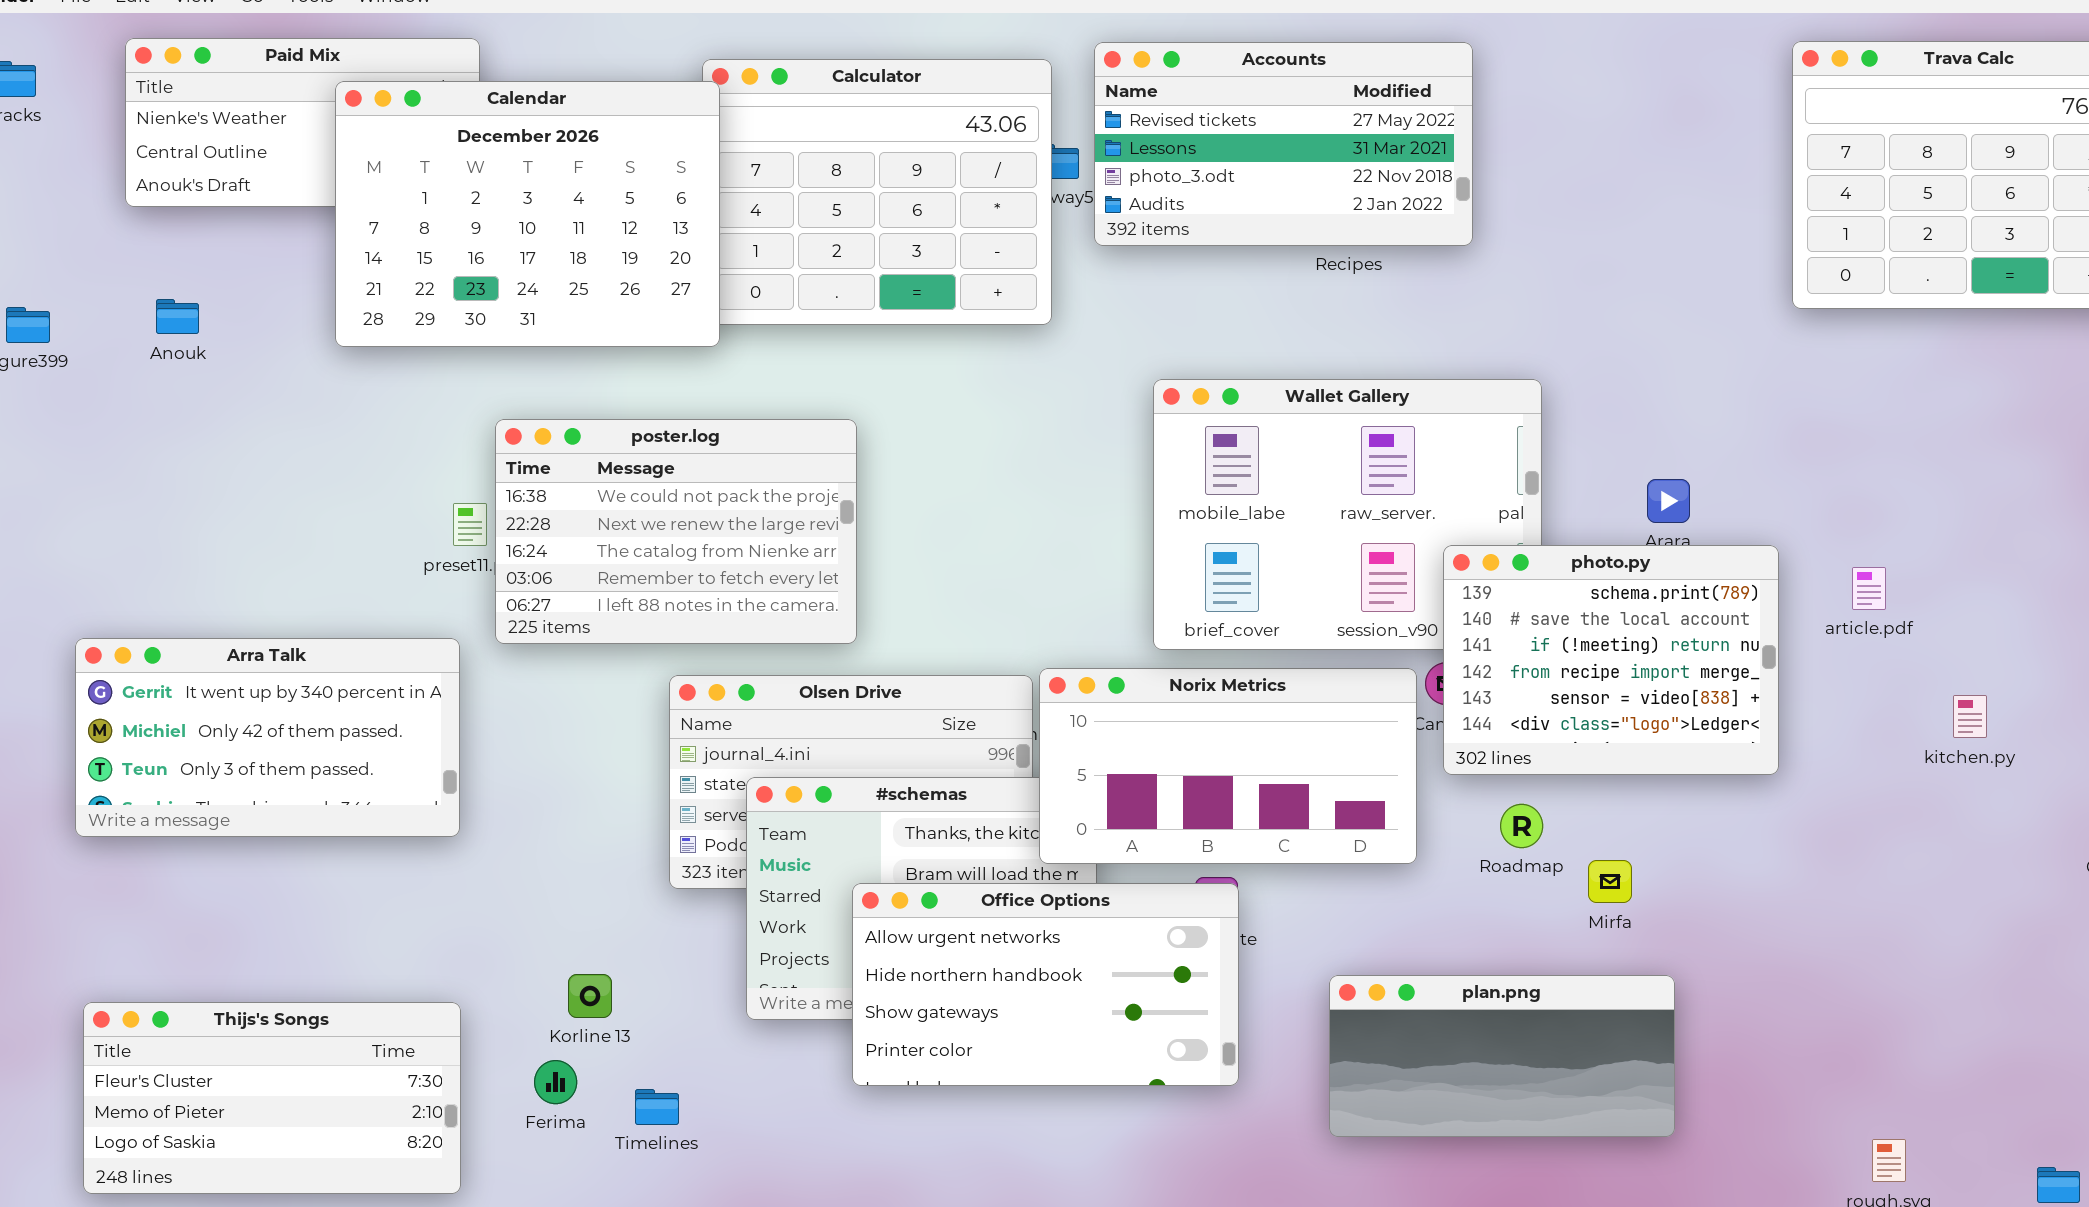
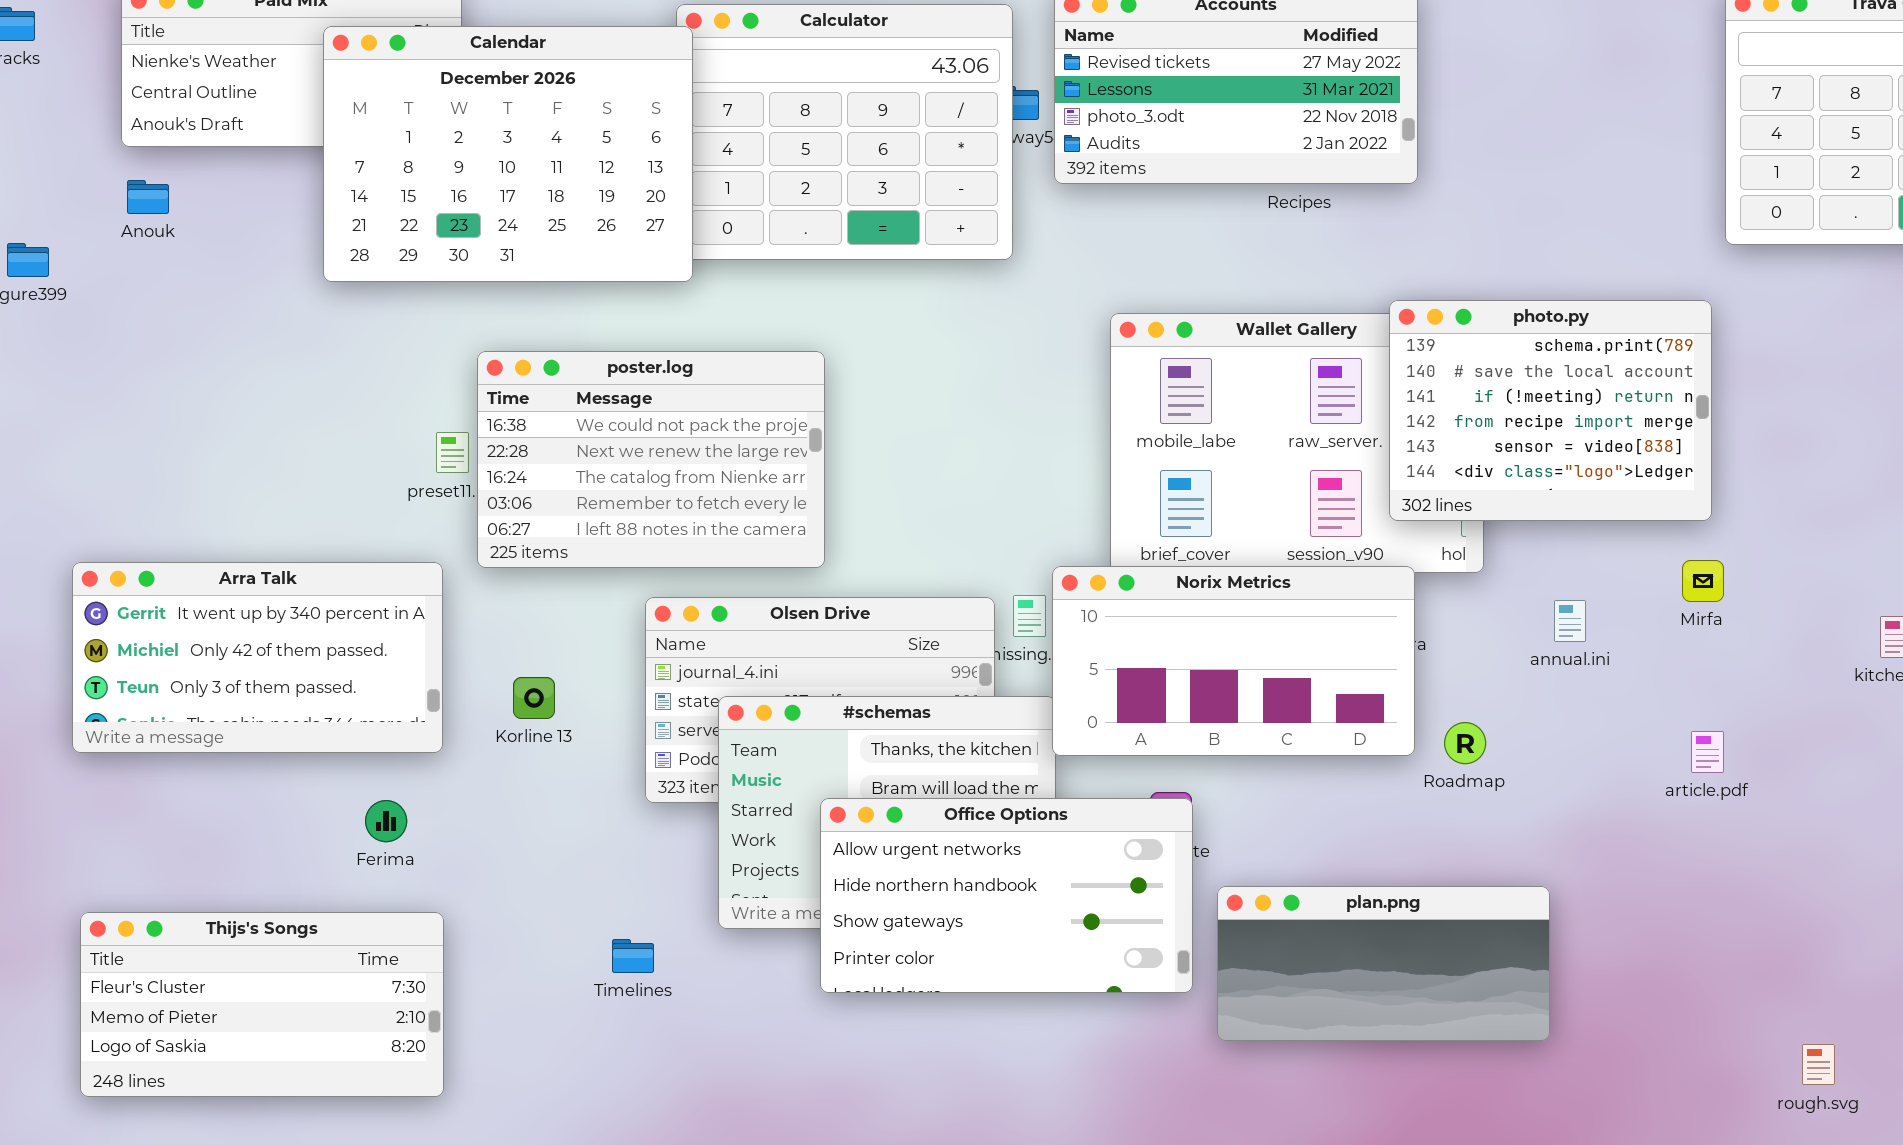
Anouk: [156,299,199,334] -> [127,180,169,214], moved
photo.py: [1443,545,1779,775] -> [1389,300,1712,521], moved
article.pdf: [1852,567,1886,610] -> [1691,731,1724,773], moved
Norix Metrics: [1039,668,1417,864] -> [1052,566,1415,756], moved
Mirfa: [1588,860,1632,903] -> [1682,560,1724,602], moved
Korline 13: [568,974,612,1018] -> [513,677,555,719], moved
plan.png: [1329,975,1675,1137] -> [1217,886,1550,1041], moved
Ferima: [534,1060,577,1104] -> [365,800,407,842], moved
Timelines: [635,1089,679,1125] -> [612,939,654,973], moved

